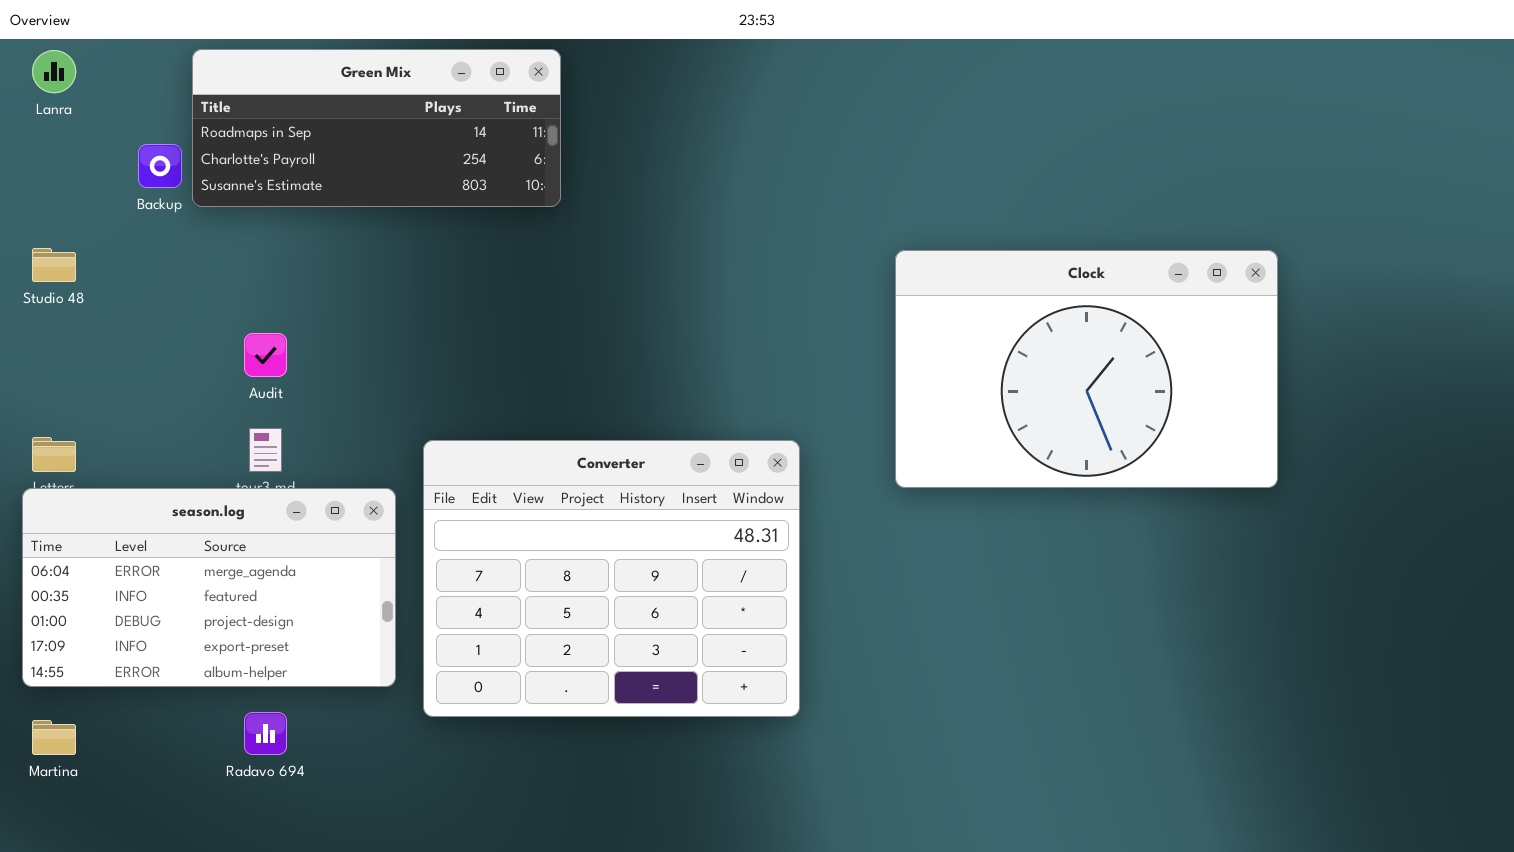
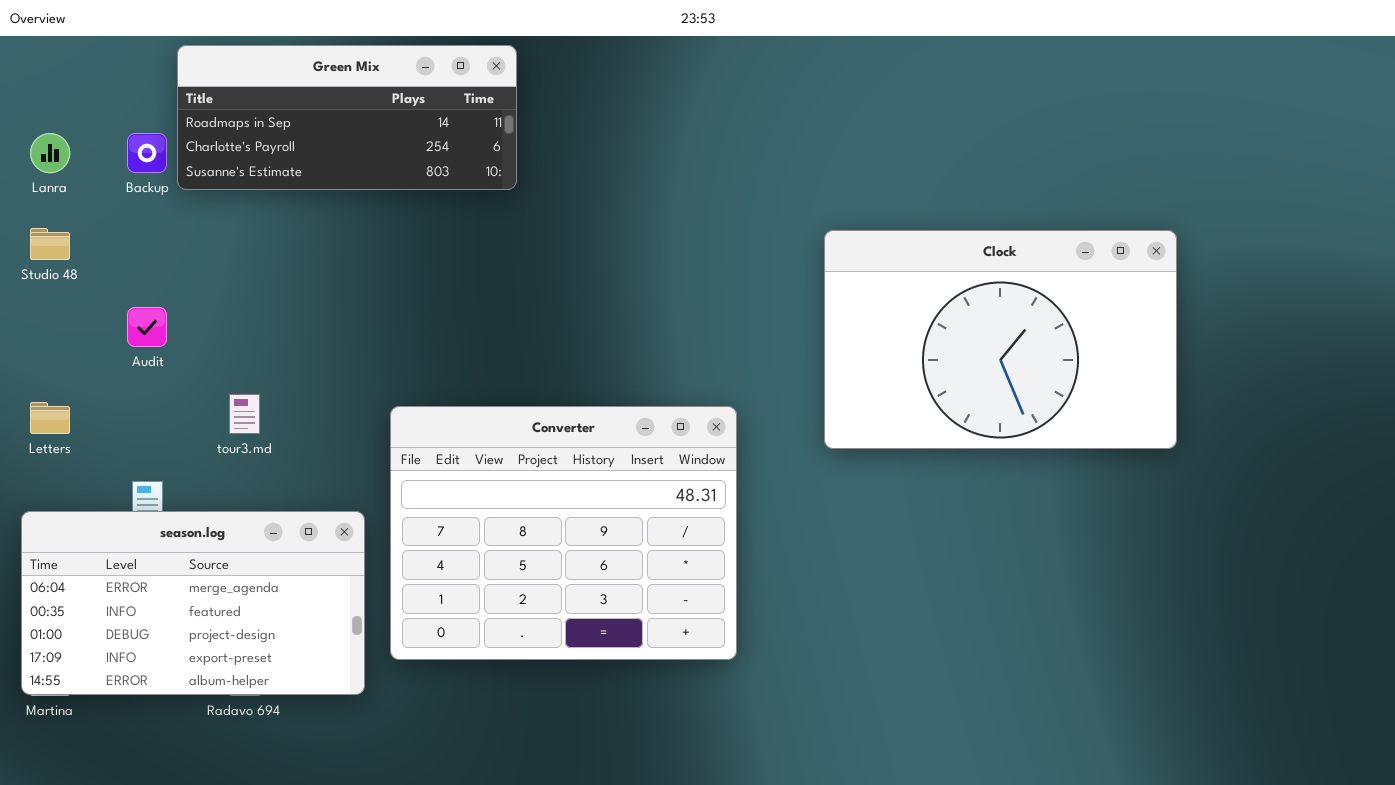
Lanra: [32,50,76,93] -> [30,133,70,173], moved
Audit: [244,333,287,377] -> [127,307,167,347], moved
season.log: [22,488,396,687] -> [21,511,365,695], moved

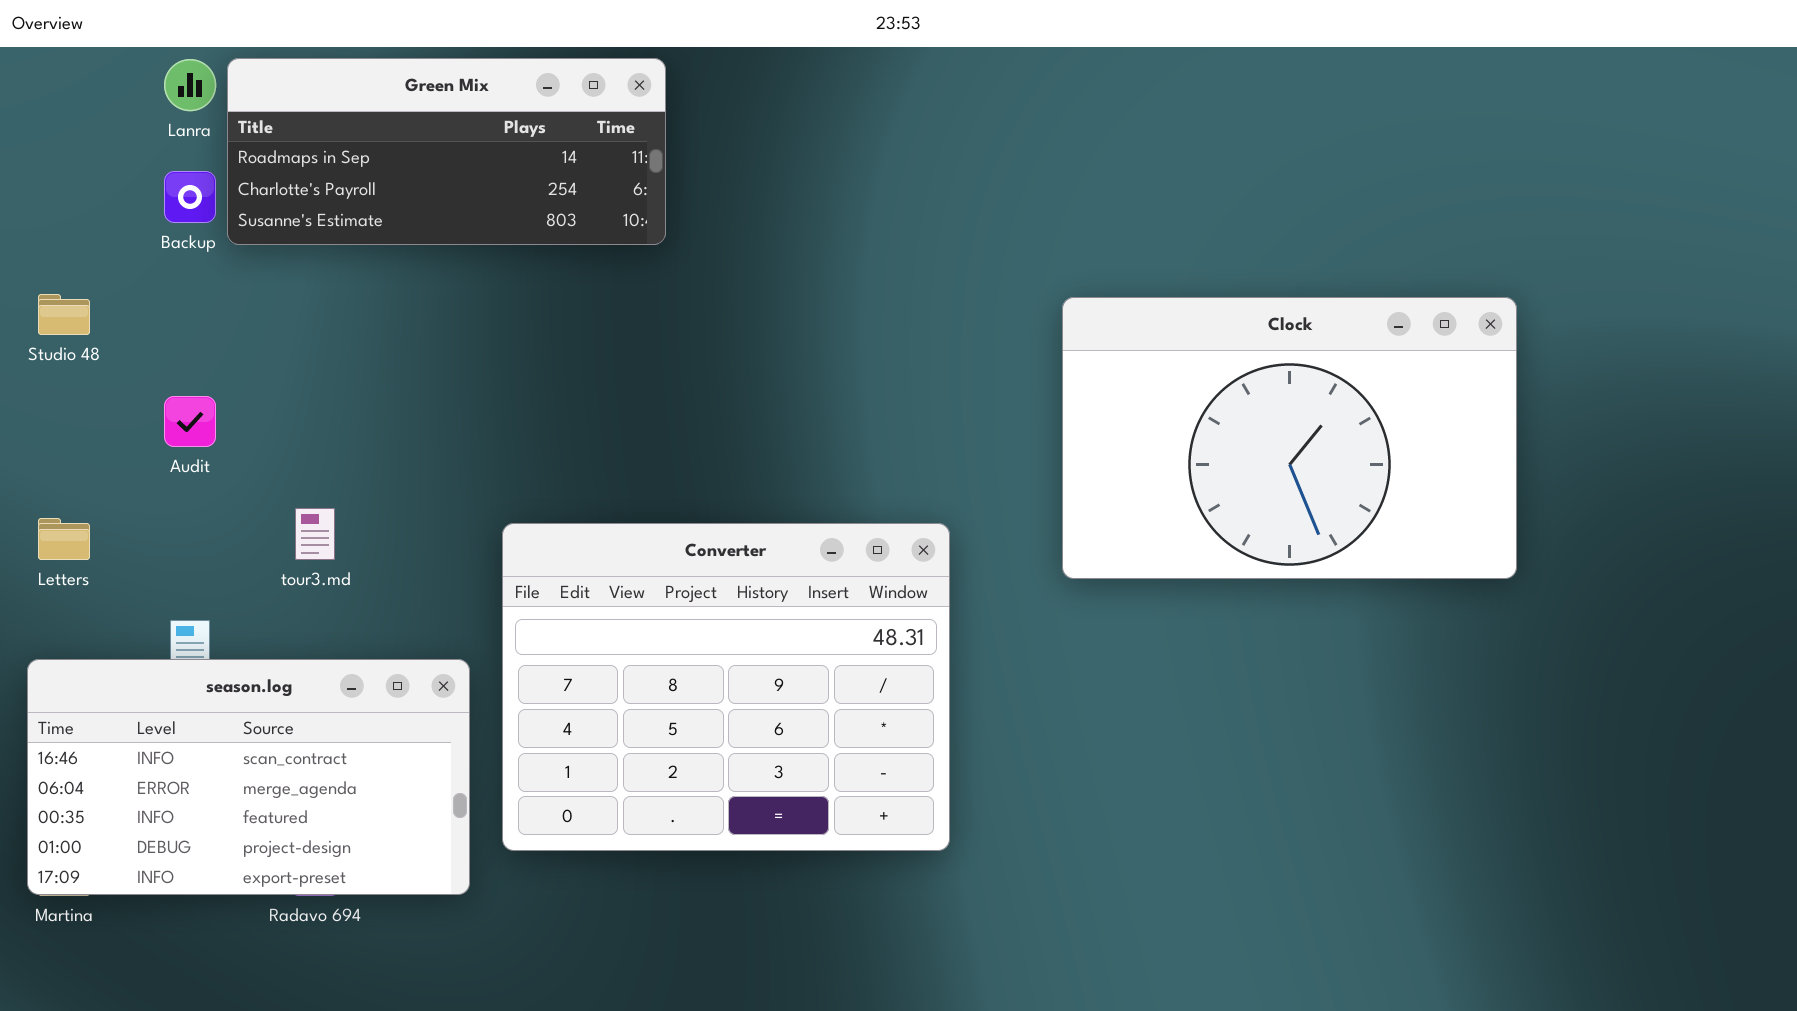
Lanra: [30,133,70,173] -> [164,59,216,111], moved
season.log: [21,511,365,695] -> [27,659,470,895], scrolled up 1 row

